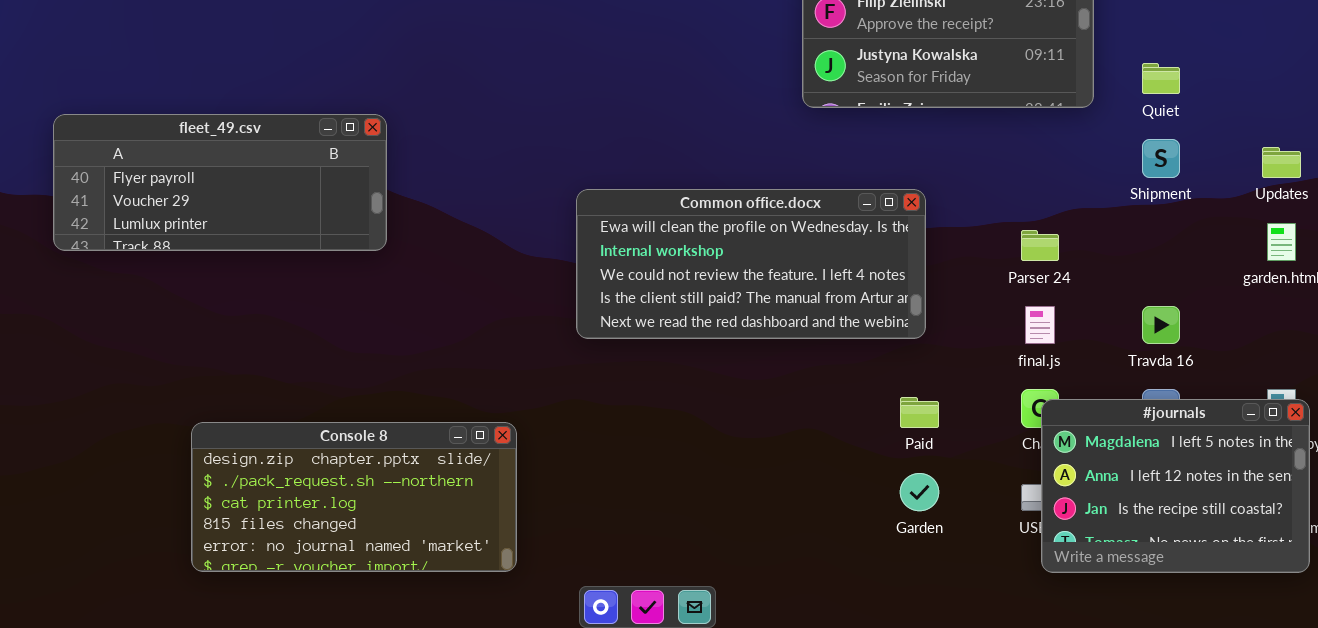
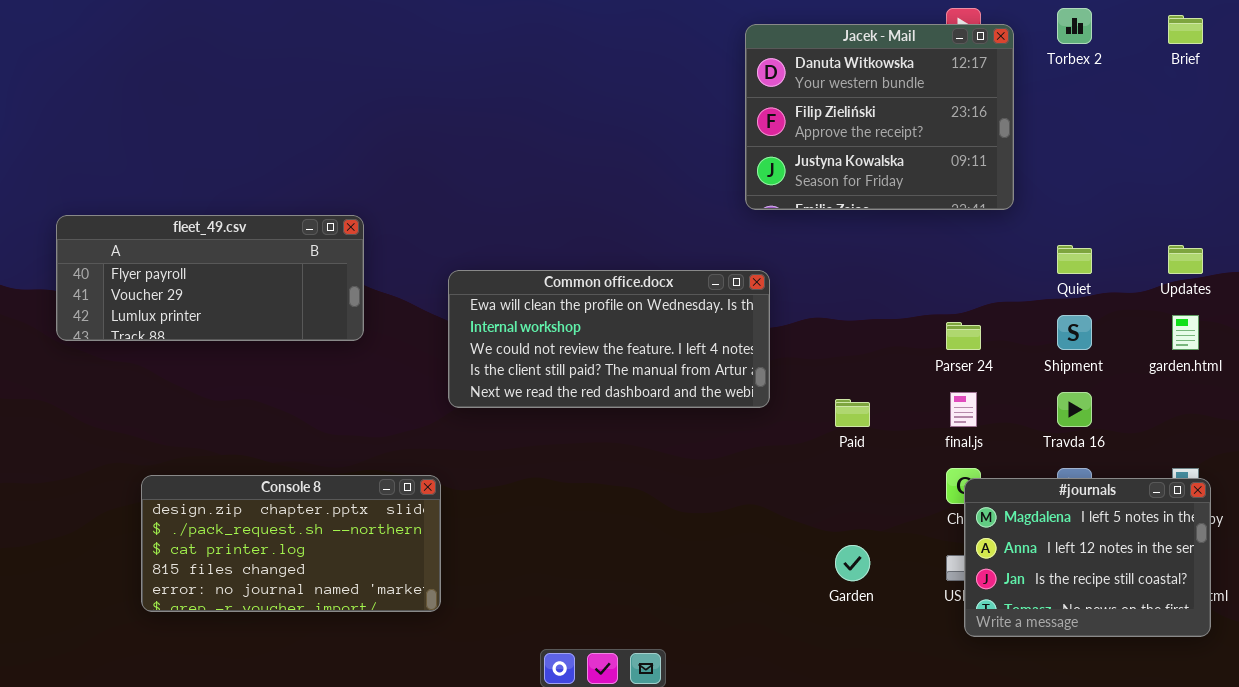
Quiet: [1142,63,1180,94] -> [1057,245,1092,274], moved
Shipment: [1142,139,1180,178] -> [1057,315,1092,350], moved
Common office.docx: [576,189,926,339] -> [448,270,770,408], moved
Paid: [900,397,939,428] -> [835,399,870,427], moved
Console 8: [191,422,517,572] -> [141,475,441,612], moved

